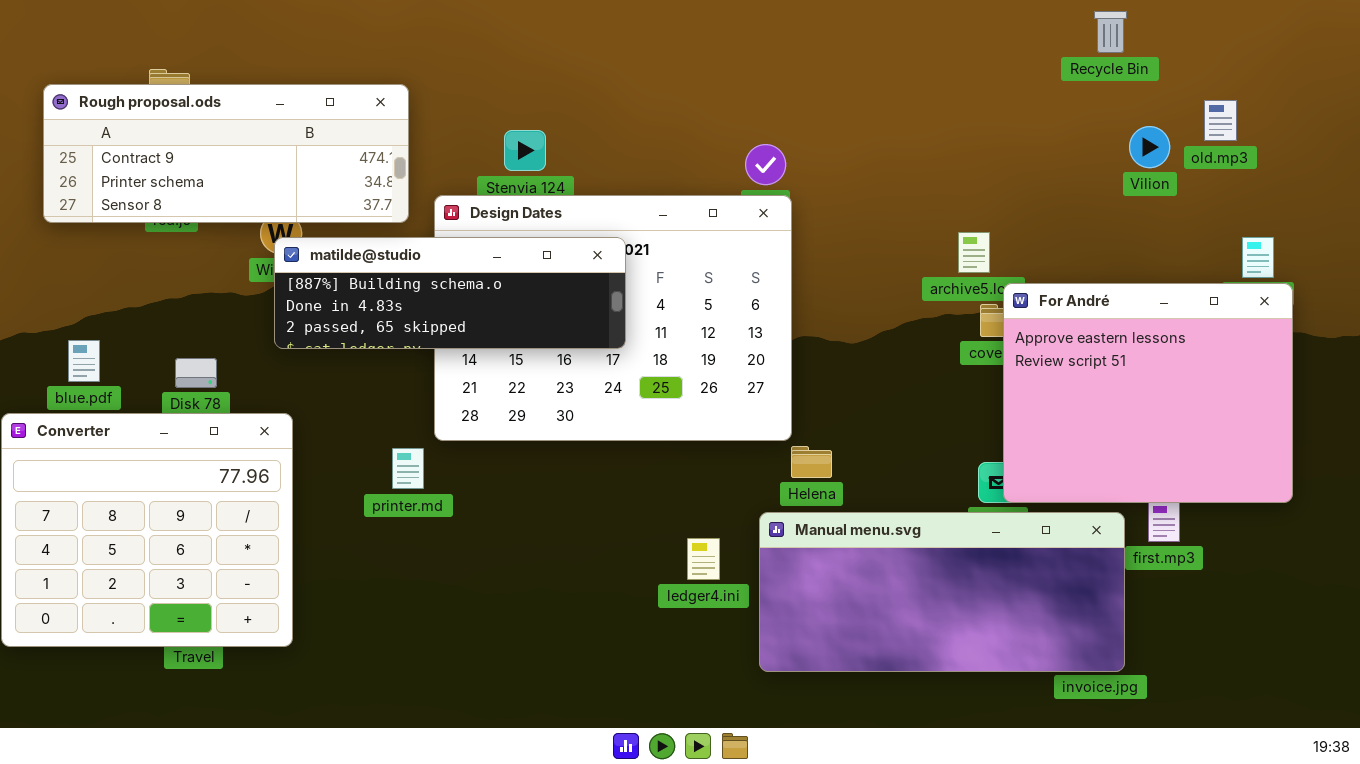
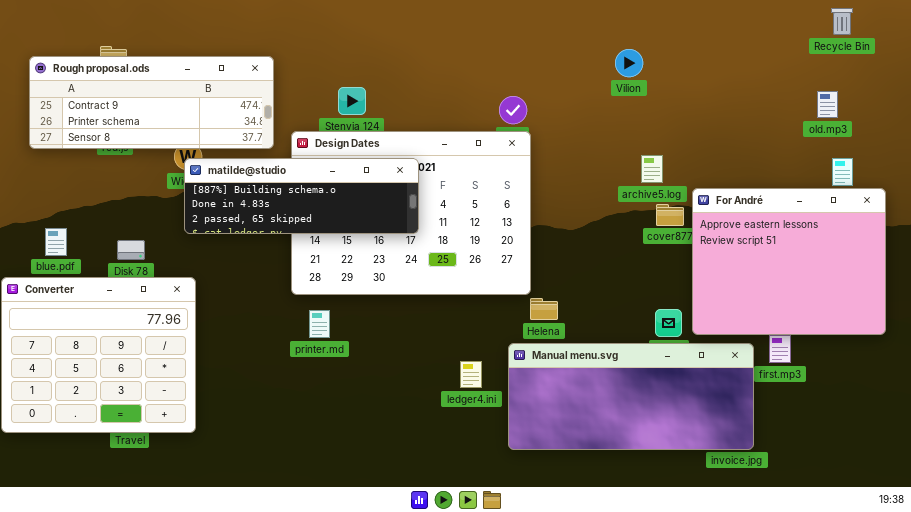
Recycle Bin: [1094,11,1127,53] -> [831,8,853,35], moved
old.mp3: [1204,100,1237,141] -> [817,91,838,118], moved
Vilion: [1129,126,1170,168] -> [615,49,643,77], moved
For André: [1003,283,1293,503] -> [692,188,886,335], moved
printer.md: [392,448,424,489] -> [309,310,330,338], moved

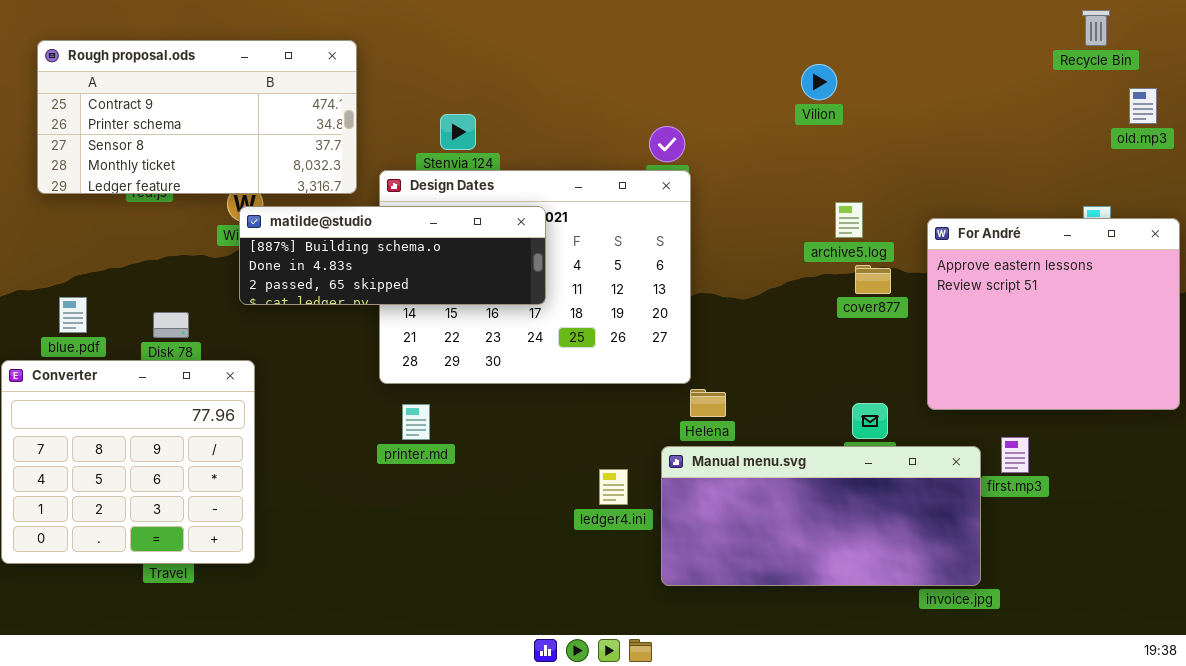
Rough proposal.ods: [29,56,274,149] -> [37,40,357,194], resized
old.mp3: [817,91,838,118] -> [1129,88,1157,124], moved
For André: [692,188,886,335] -> [927,218,1180,410], moved

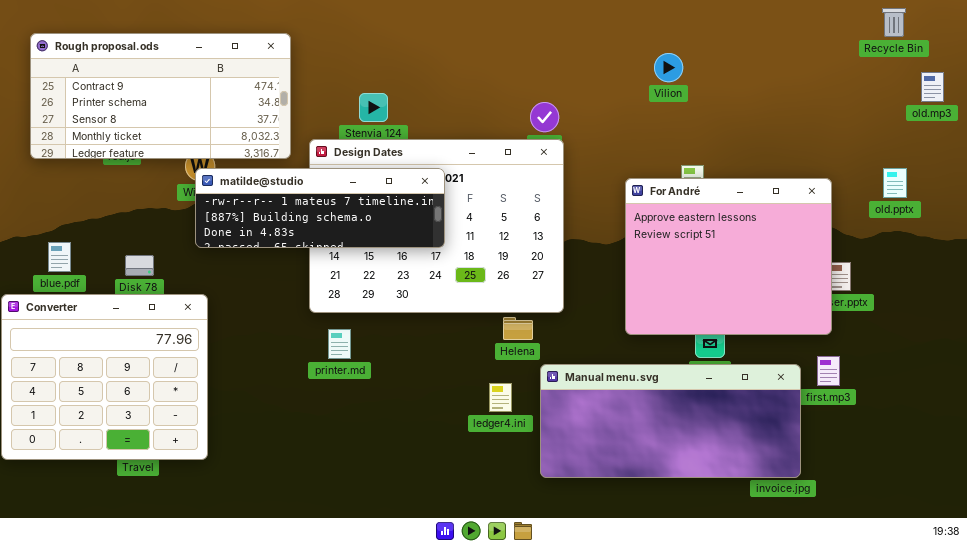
matilde@studio: [239,206,546,305] -> [195,168,445,248], scrolled up 1 row
For André: [927,218,1180,410] -> [625,178,832,335], moved
Helena: [690,389,726,417] -> [503,317,533,340], moved

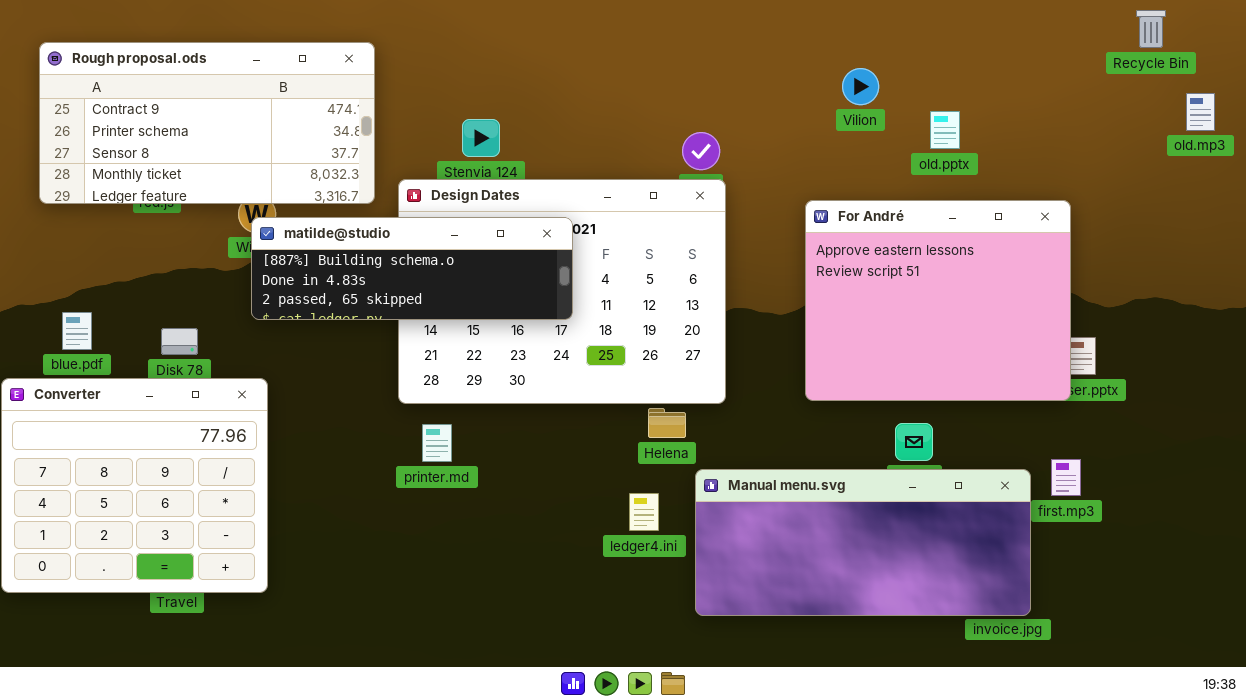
matilde@studio: [195,168,445,248] -> [251,217,573,320], scrolled down 1 row
old.pptx: [883,168,907,198] -> [930,111,960,149], moved
For André: [625,178,832,335] -> [805,200,1071,401], moved

